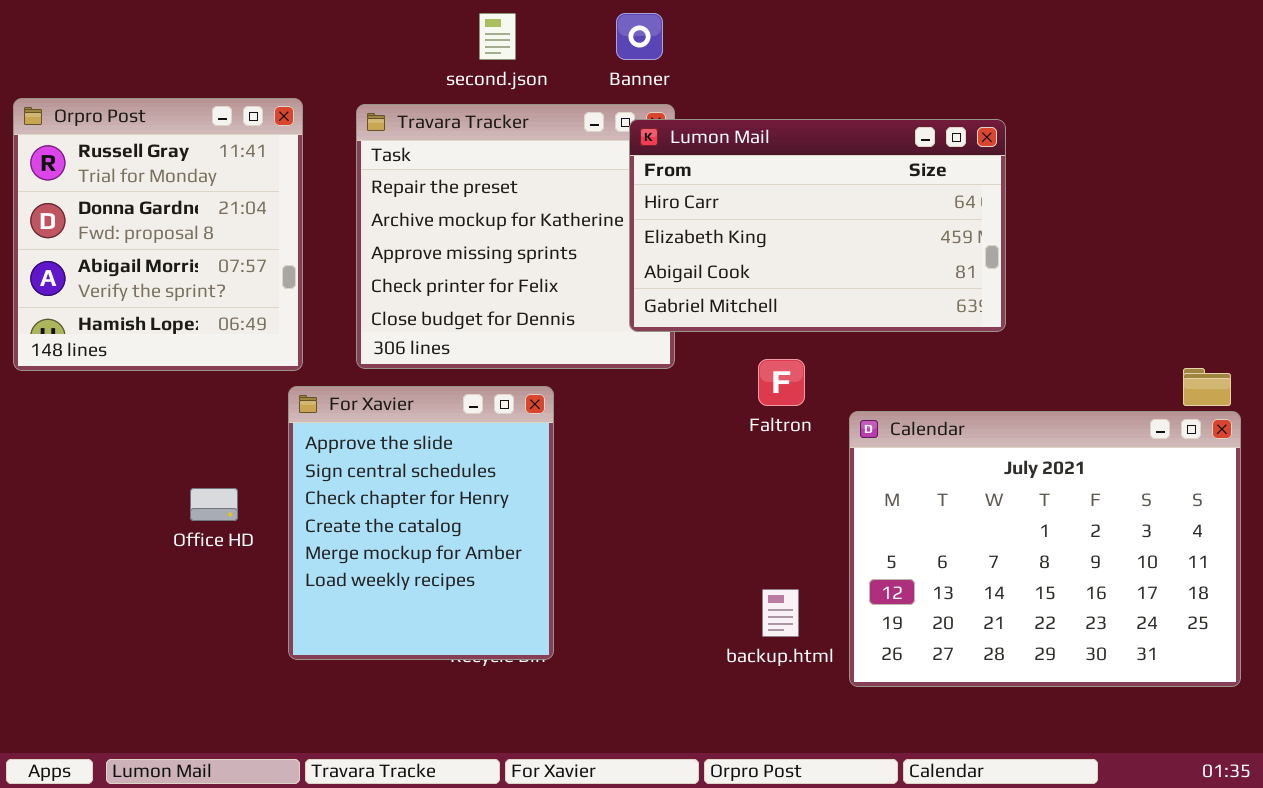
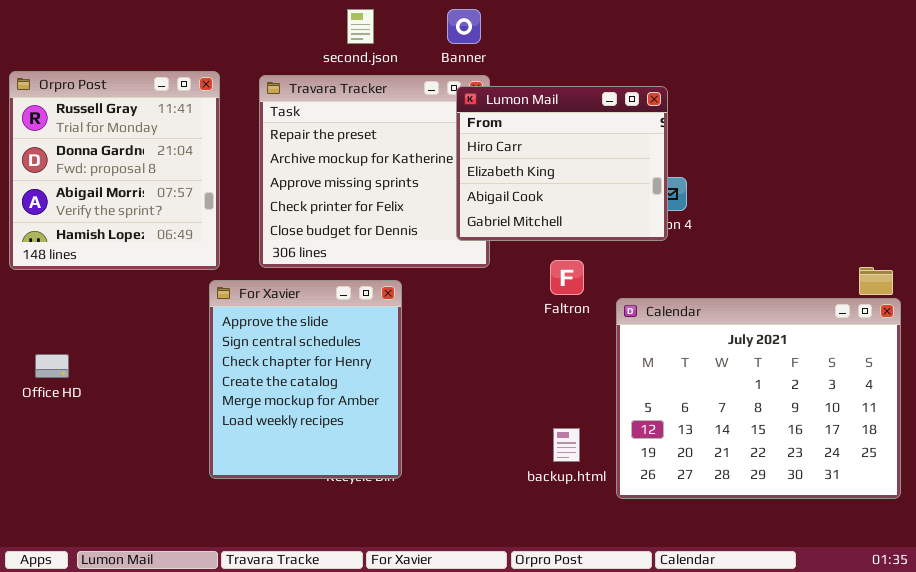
Lumon Mail: [629,119,1006,332] -> [456,86,668,241], resized
Office HD: [190,488,238,521] -> [35,354,69,378], moved

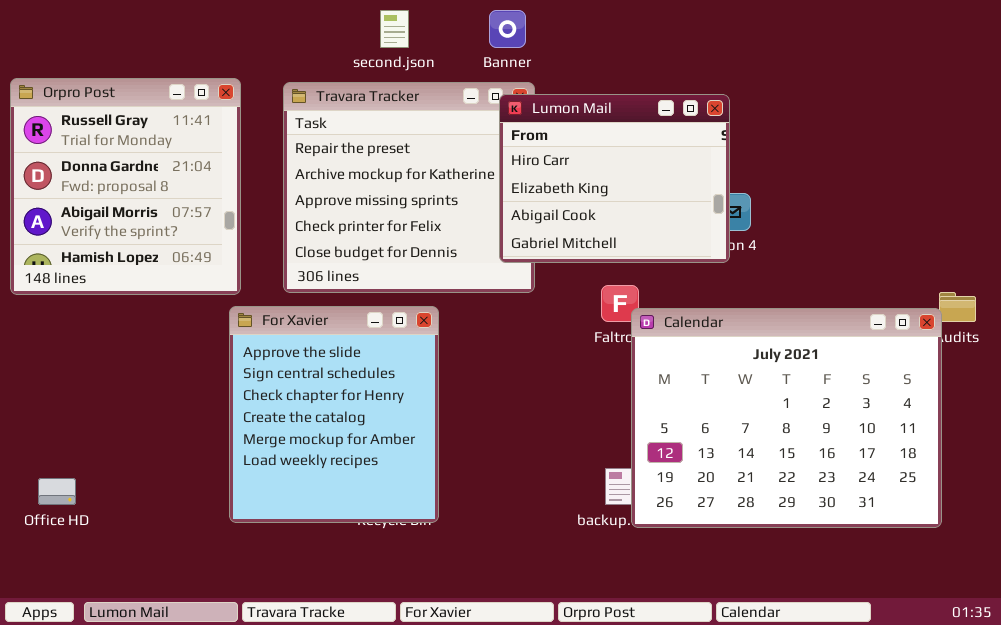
Calendar: [616,298,901,499] -> [631,308,942,528], moved
Office HD: [35,354,69,378] -> [38,478,76,505], moved

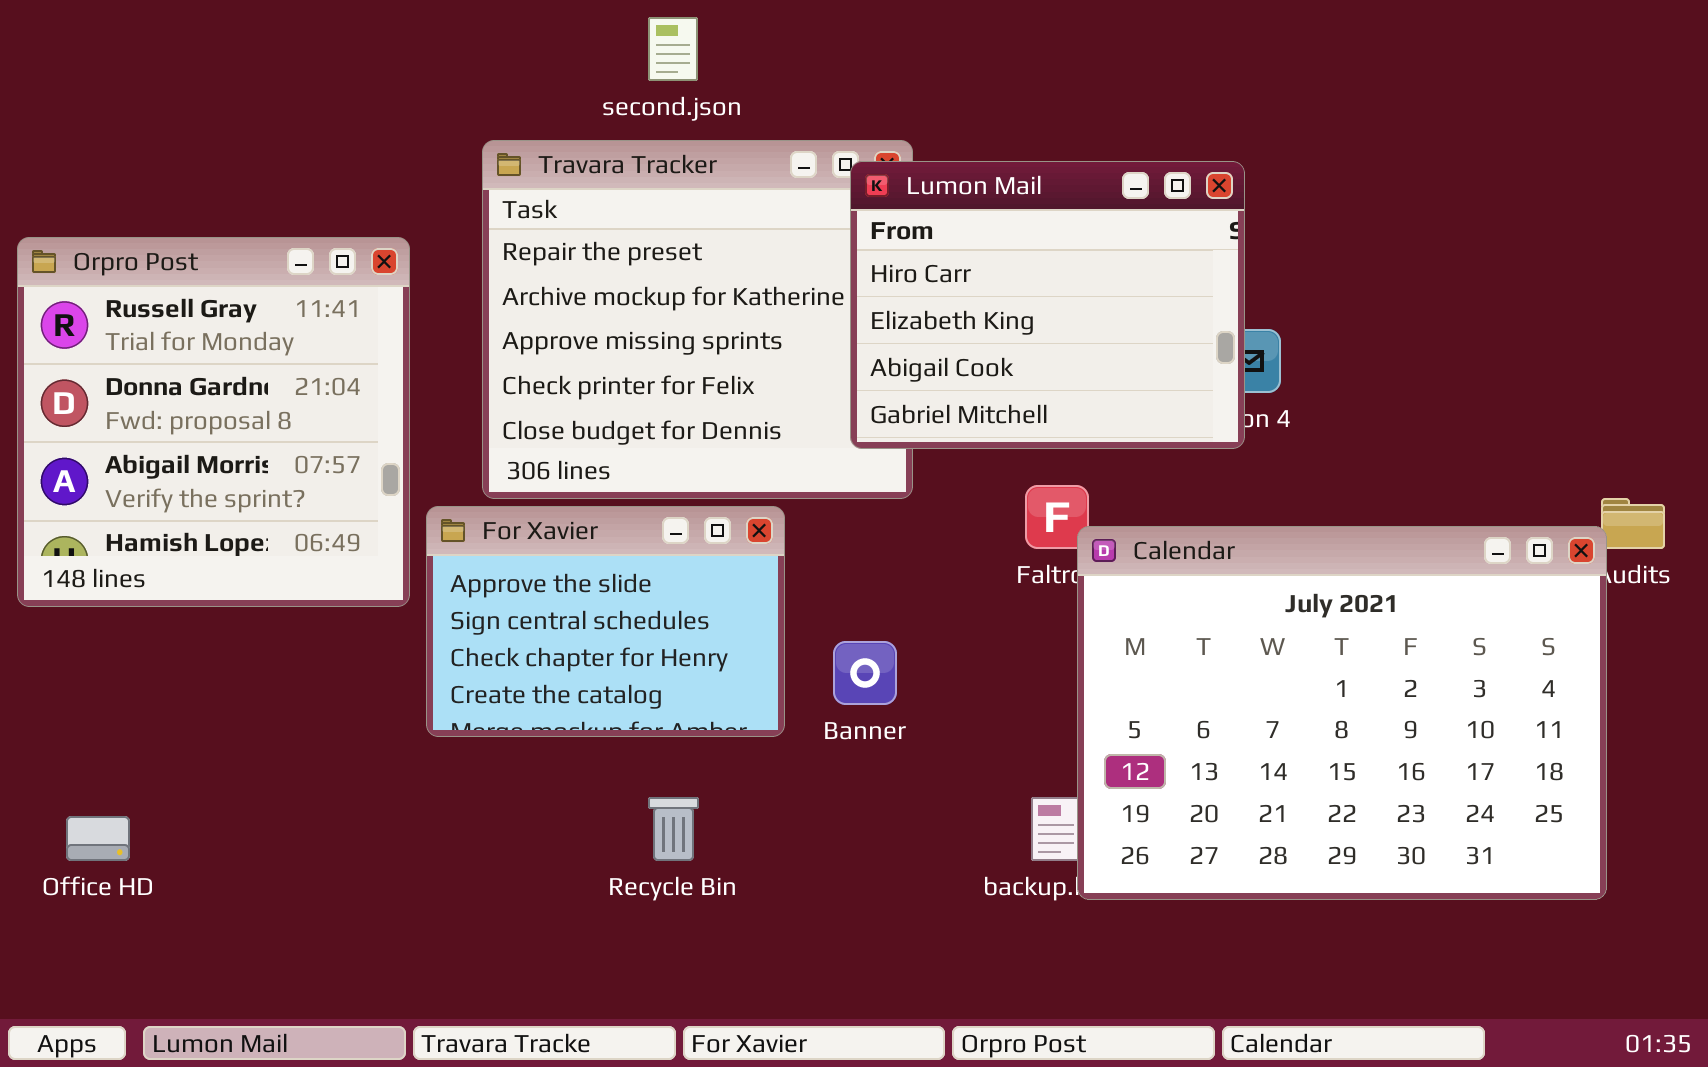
Banner: [489,10,526,48] -> [833,641,897,705], moved
Orpro Post: [10,78,241,295] -> [17,237,410,607], moved
For Xavier: [229,306,439,523] -> [426,506,785,737], moved, resized

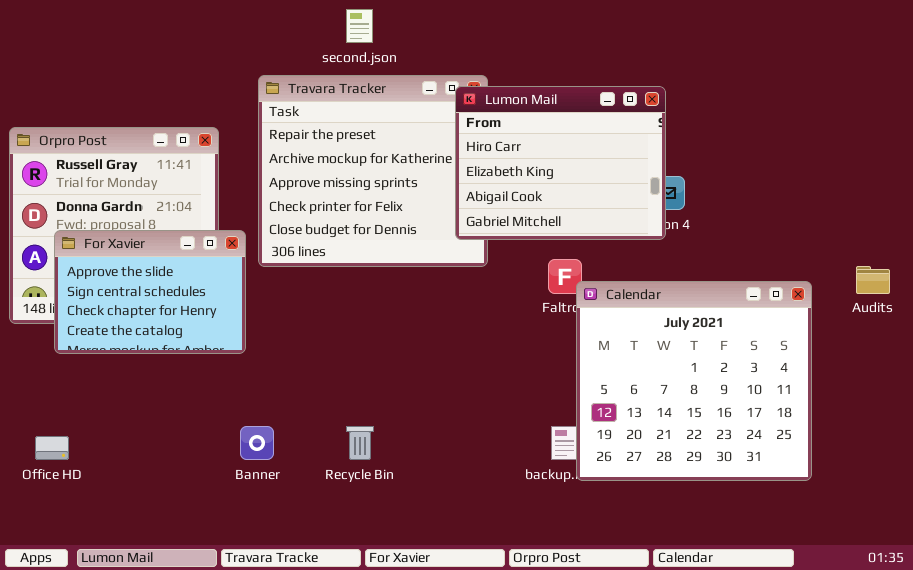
For Xavier: [426,506,785,737] -> [54,230,246,354], moved
Calendar: [1077,526,1607,900] -> [576,281,812,481], resized
Banner: [833,641,897,705] -> [240,426,274,460], moved

